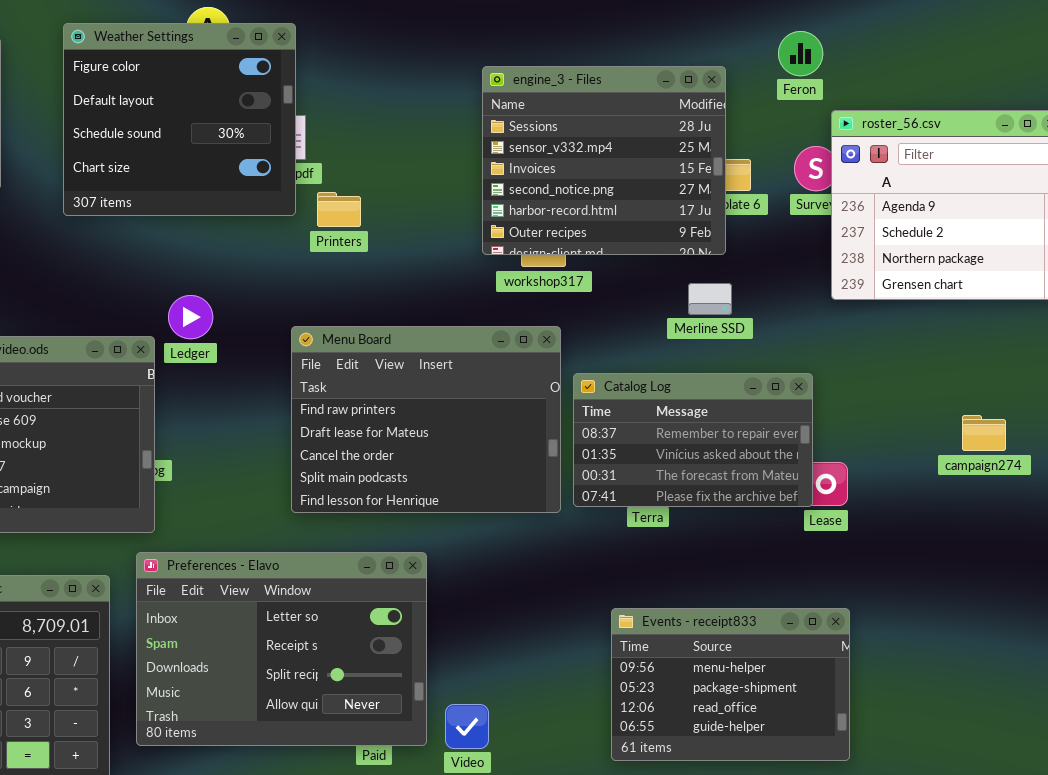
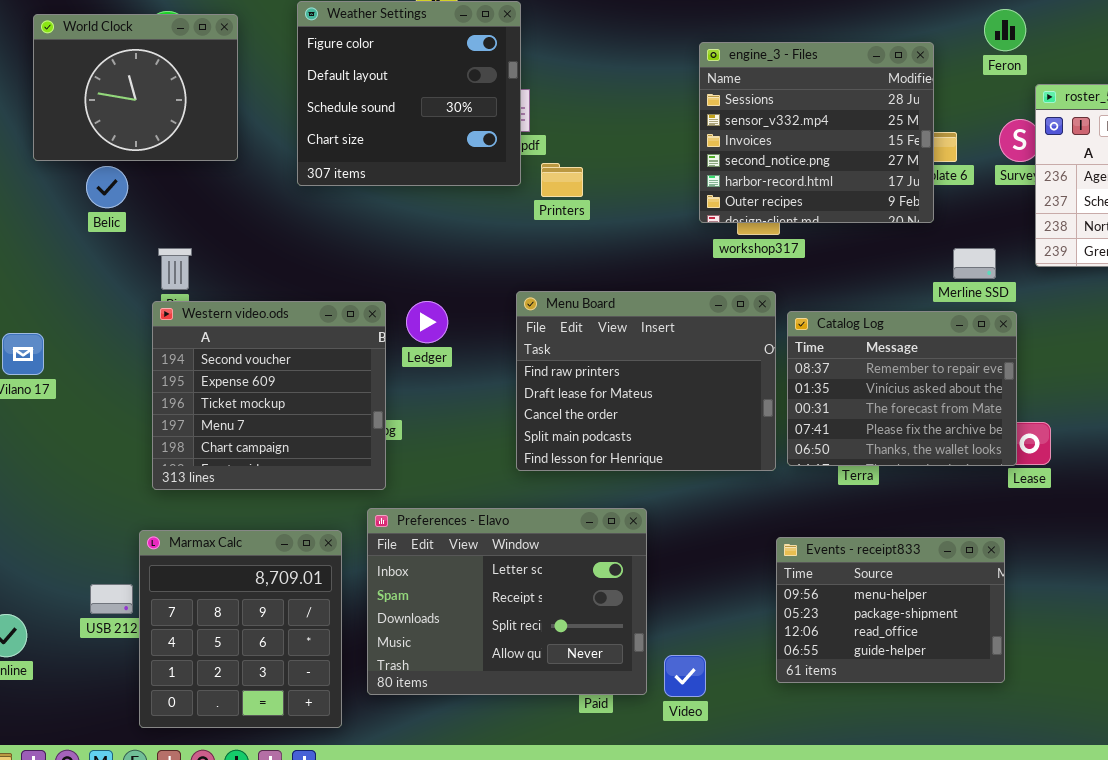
Merline SSD: [688,283,732,315] -> [953,248,996,279], moved
Ledger: [168,295,213,339] -> [406,301,448,343], moved
Catalog Log: [573,373,813,507] -> [787,311,1017,466], resized
Events - receipt833: [611,608,850,761] -> [776,537,1005,683], moved

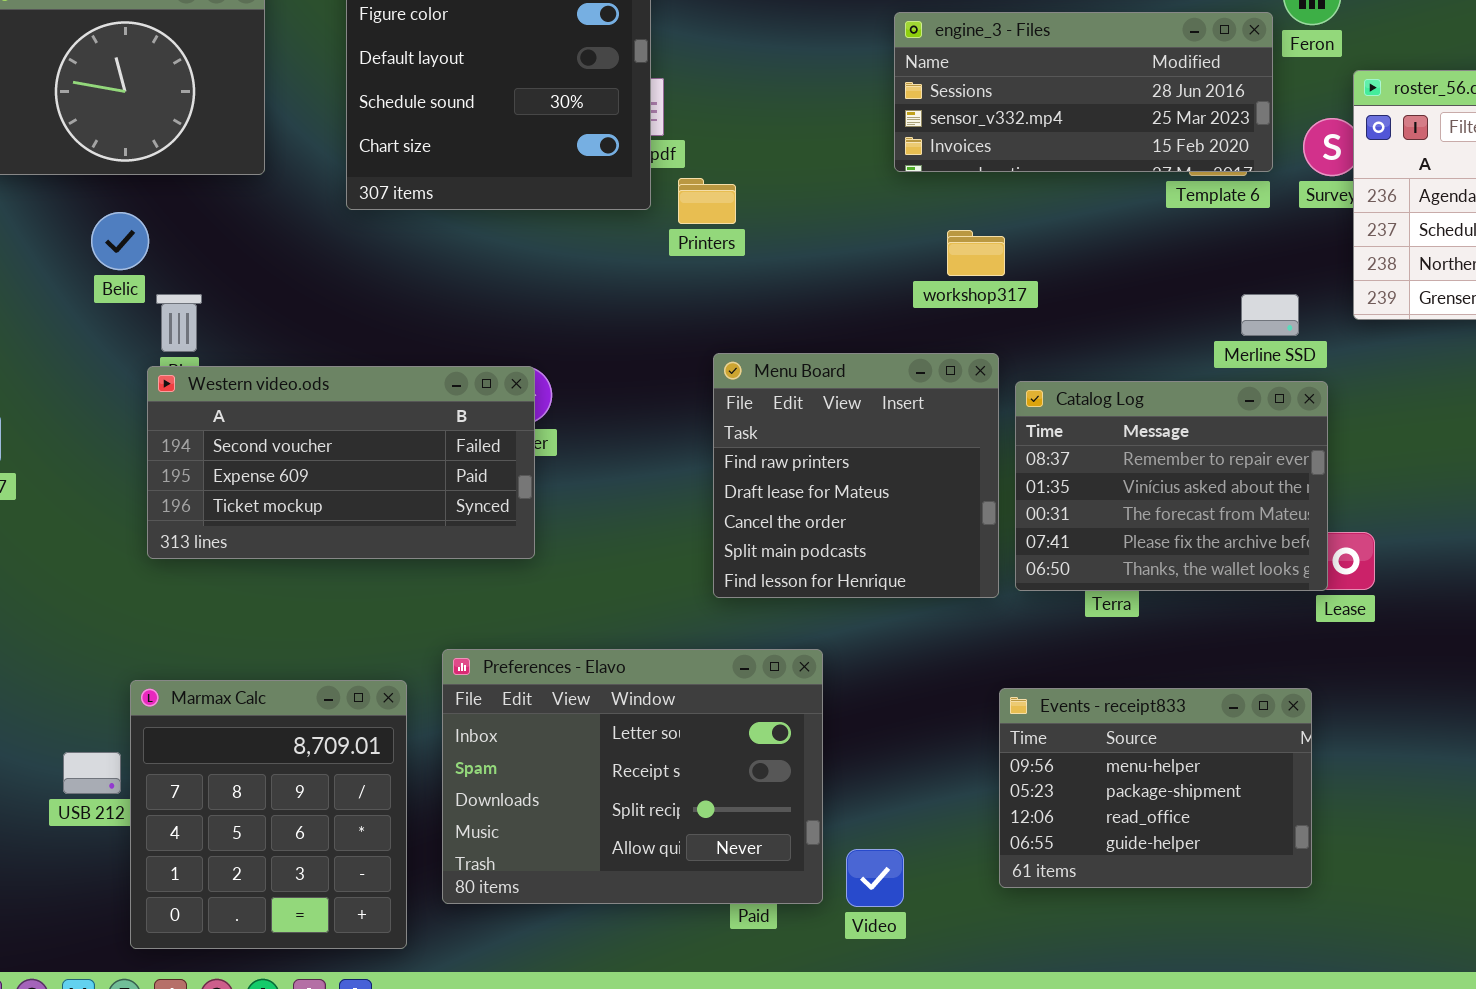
engine_3 - Files: [699,42,934,223] -> [894,12,1273,172], resized
Belic: [86,166,128,208] -> [91,212,149,270], moved
Menu Board: [516,291,776,471] -> [713,353,999,598], resized
Western video.ods: [152,301,386,490] -> [147,366,535,559], resized

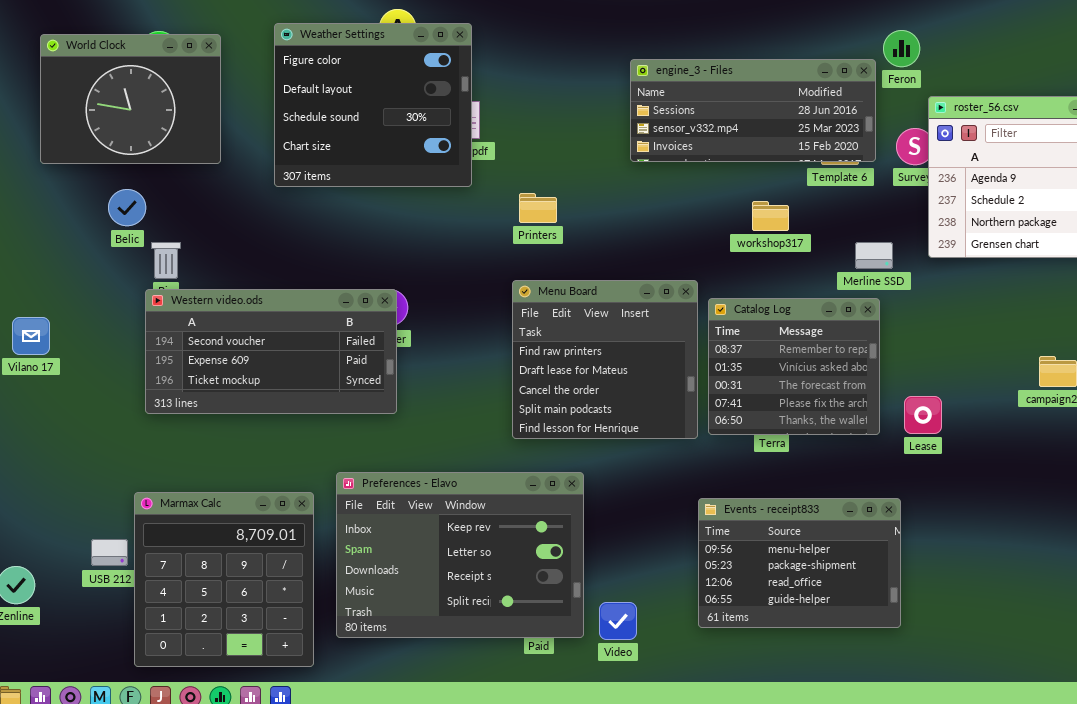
Printers: [678,178,736,224] -> [519,193,557,223], moved
workshop317: [947,230,1005,276] -> [752,201,789,231], moved
Catalog Log: [1015,381,1328,591] -> [708,298,880,435], resized
Preferences - Elavo: [442,649,823,904] -> [336,472,584,638], scrolled up 1 row

